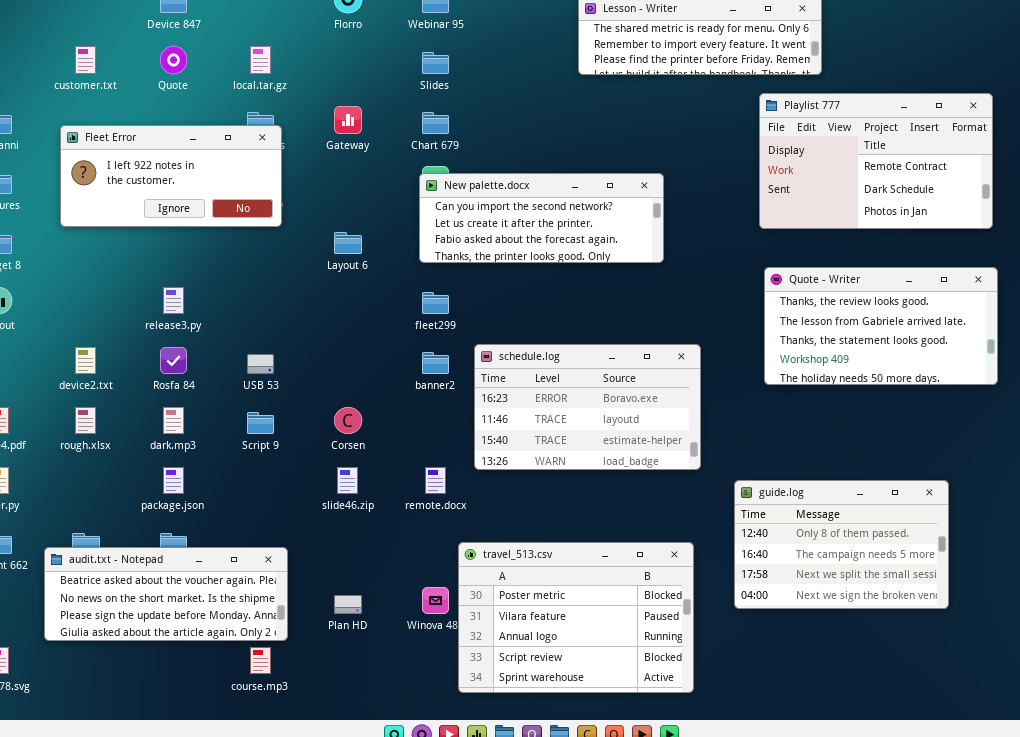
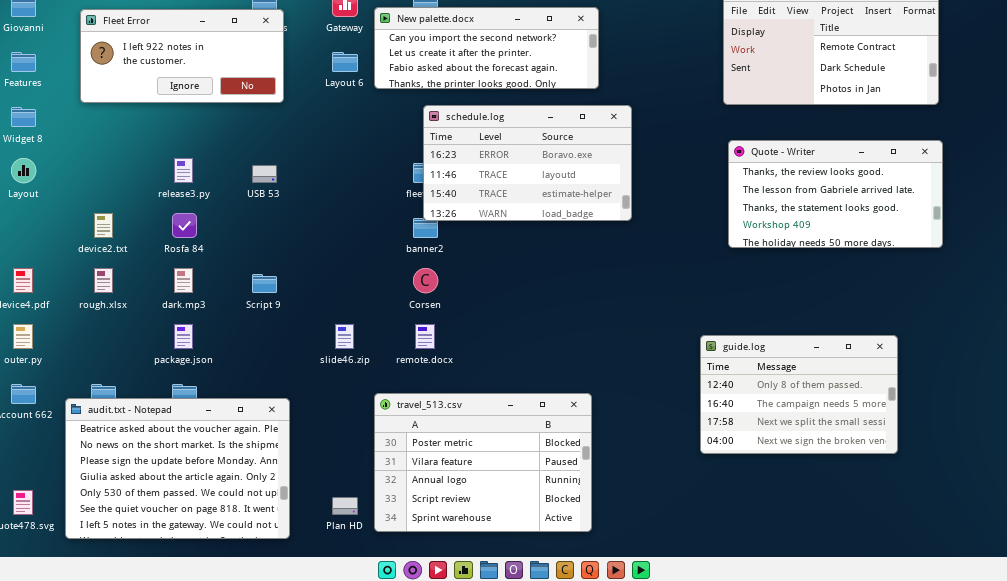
New palette.docx: [419,173,664,263] -> [374,7,599,89], moved
Layout 6: [334,232,362,254] -> [332,52,358,72], moved
schedule.log: [474,344,701,470] -> [423,105,632,221], moved
USB 53: [247,354,274,374] -> [252,165,277,183], moved
Corsen: [334,407,362,434] -> [413,268,438,293], moved
travel_513.csv: [458,542,694,693] -> [374,393,592,532], moved
audit.txt - Notepad: [44,547,288,641] -> [65,398,290,539], resized
Plan HD: [334,595,362,614] -> [332,497,358,515], moved

